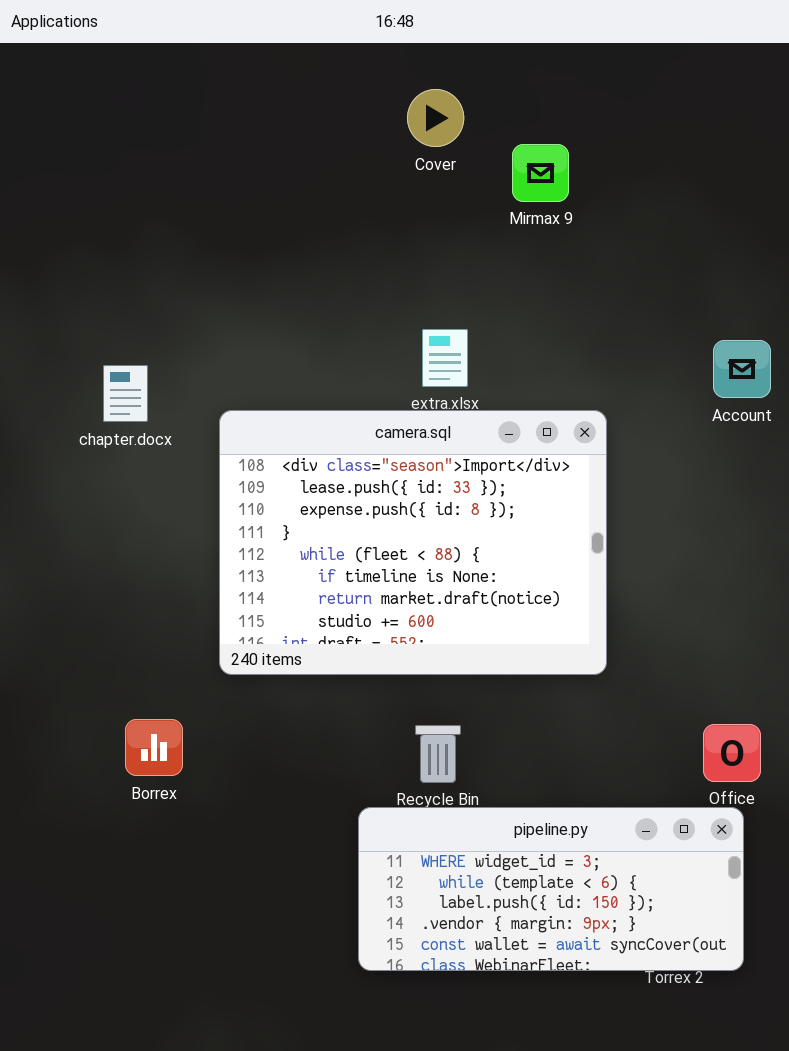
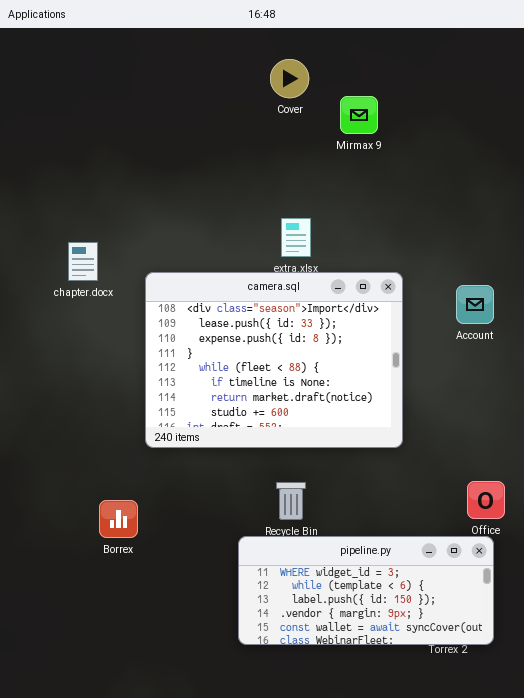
Account: [713,340,771,398] -> [456,285,494,324], moved
Borrex: [125,719,183,776] -> [99,500,138,538], moved

